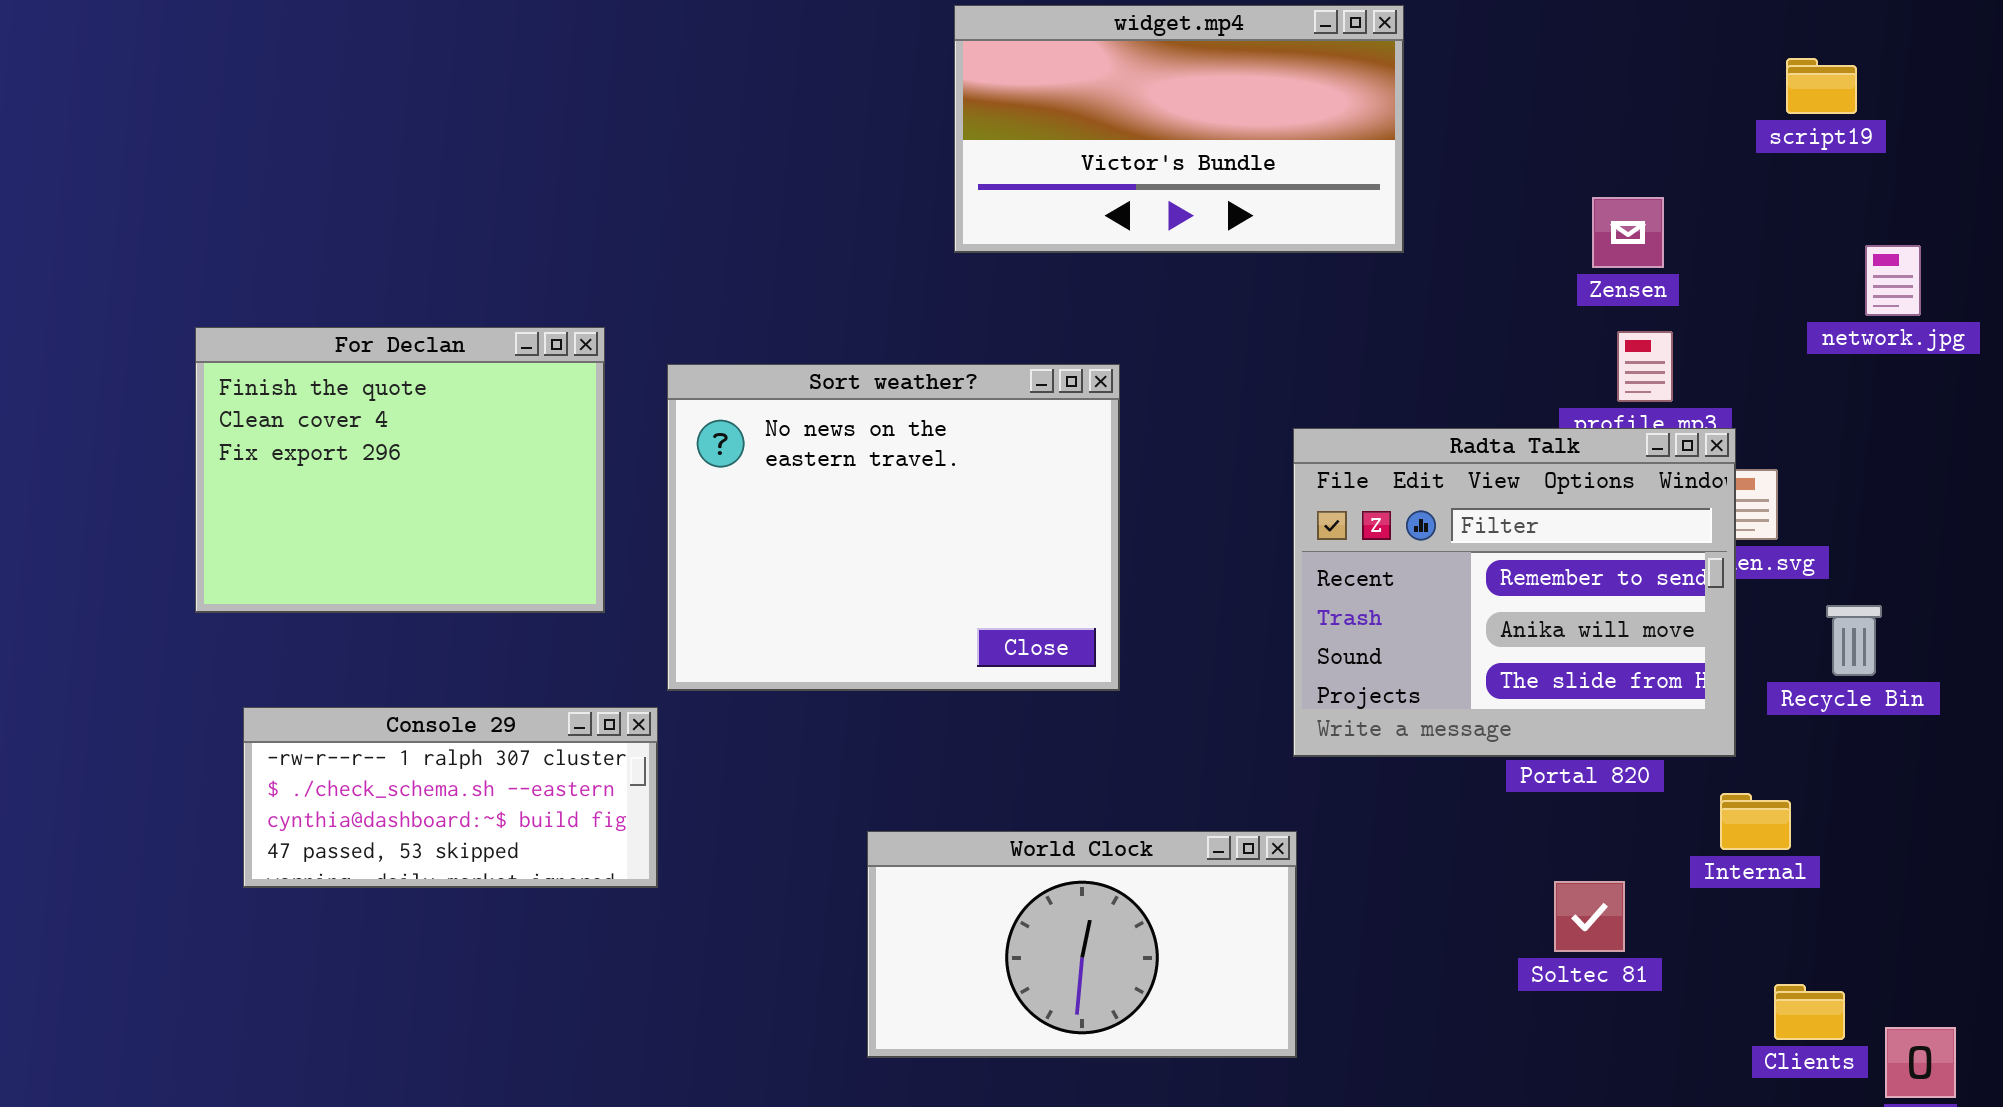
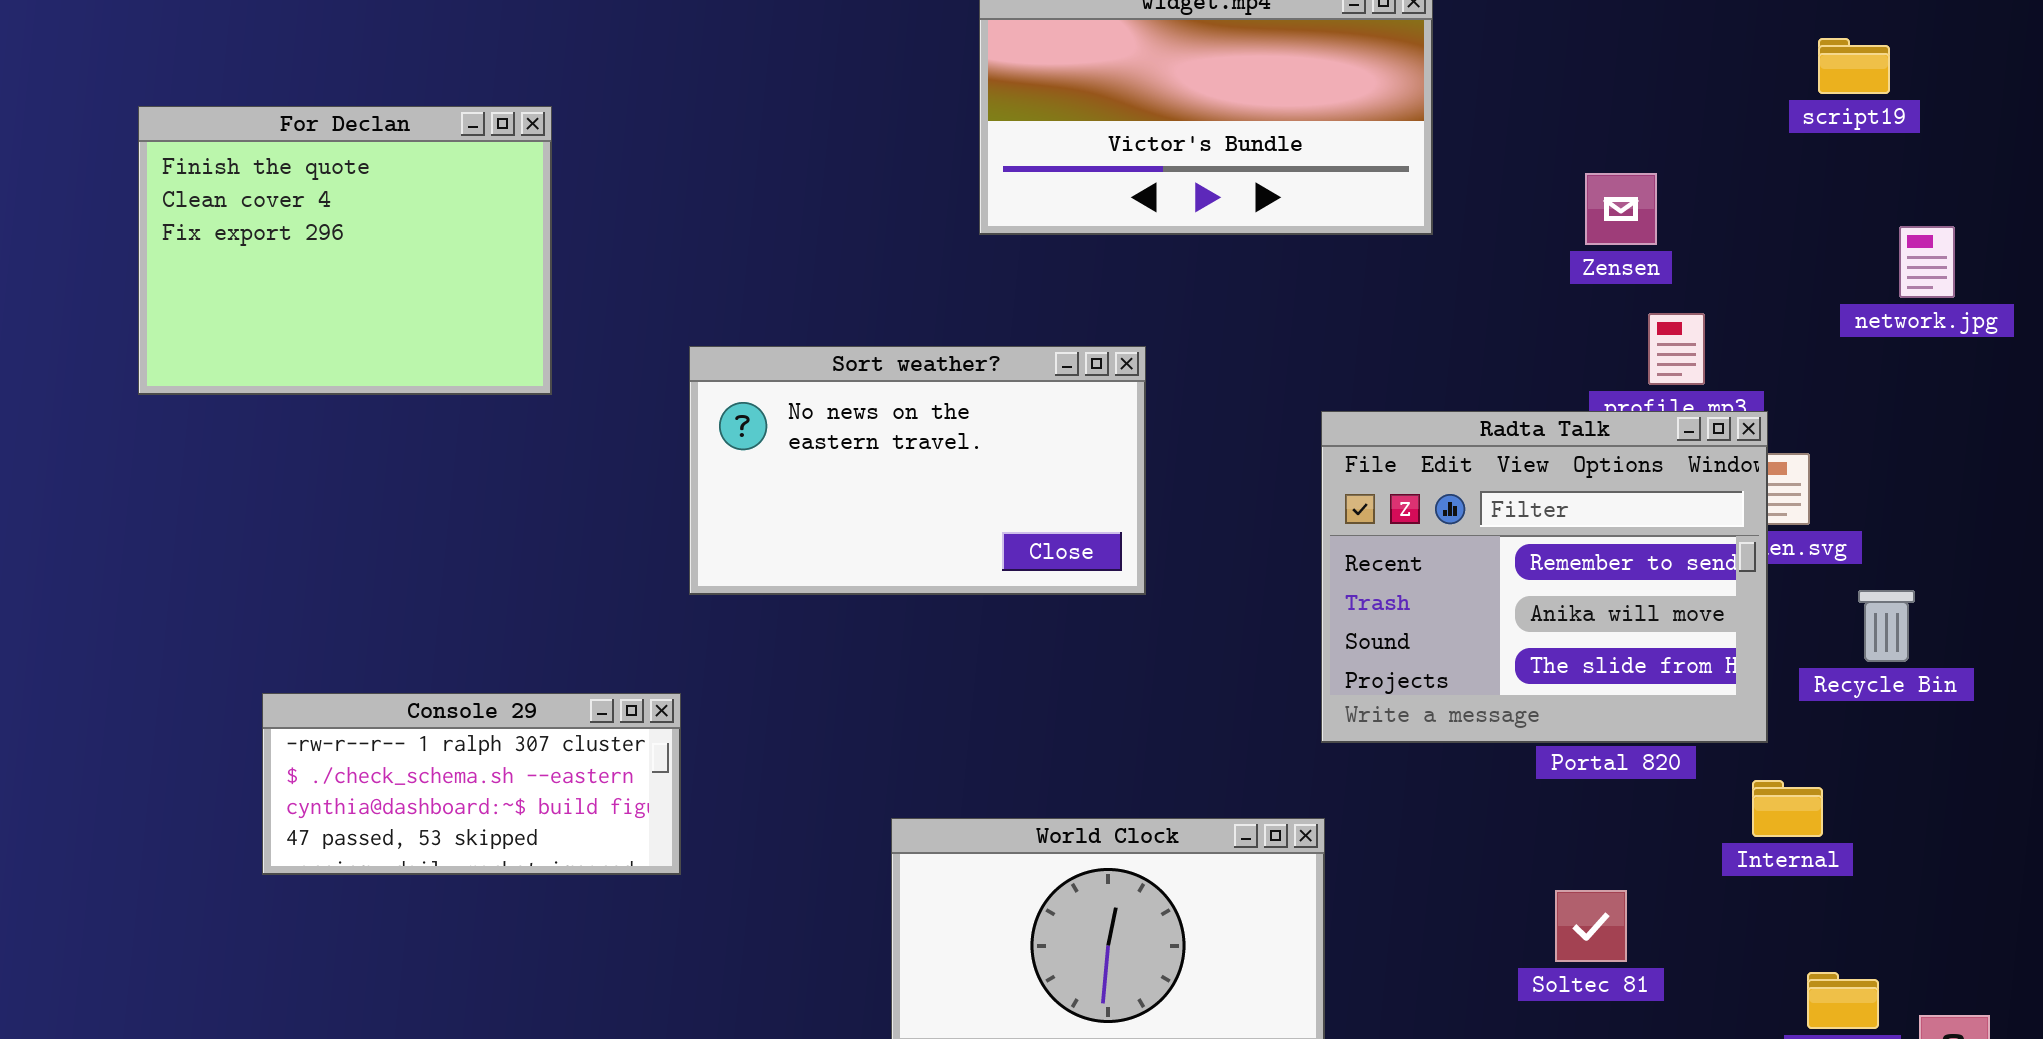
Zensen: [1592,197,1664,268] -> [1585,173,1657,245], moved
For Declan: [195,327,605,613] -> [138,106,552,395], moved
Sort weather?: [667,364,1120,691] -> [689,346,1146,595], resized
Soltec 81: [1554,881,1625,952] -> [1555,890,1627,962], moved

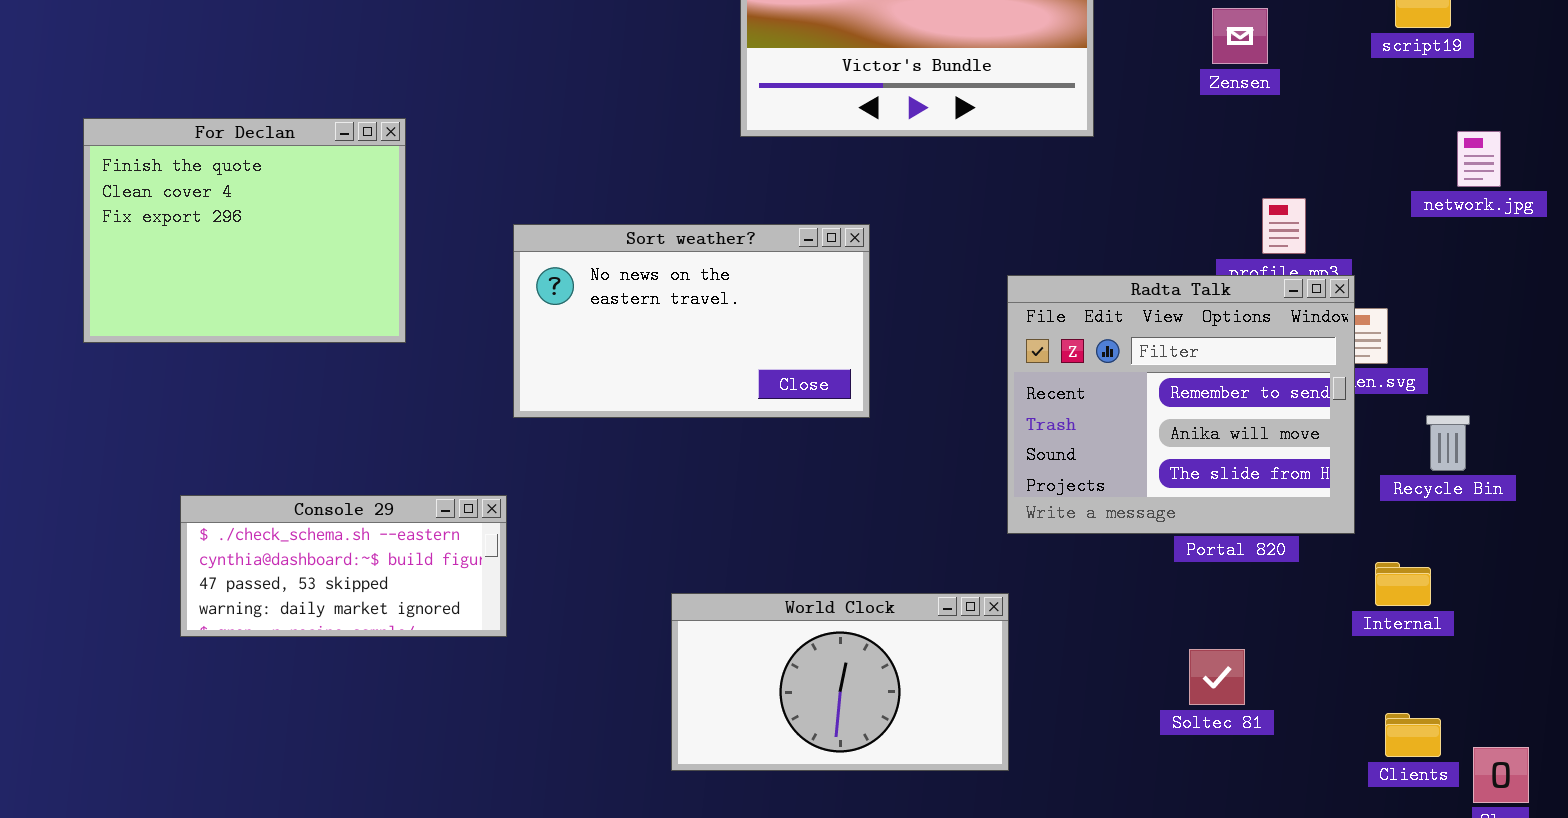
For Declan: [138,106,552,395] -> [83,118,406,343], moved
Zensen: [1585,173,1657,245] -> [1212,8,1268,64], moved
Console 29: [262,693,681,875] -> [180,495,507,637], scrolled down 1 row
Internal: [1752,780,1823,837] -> [1375,562,1431,606], moved

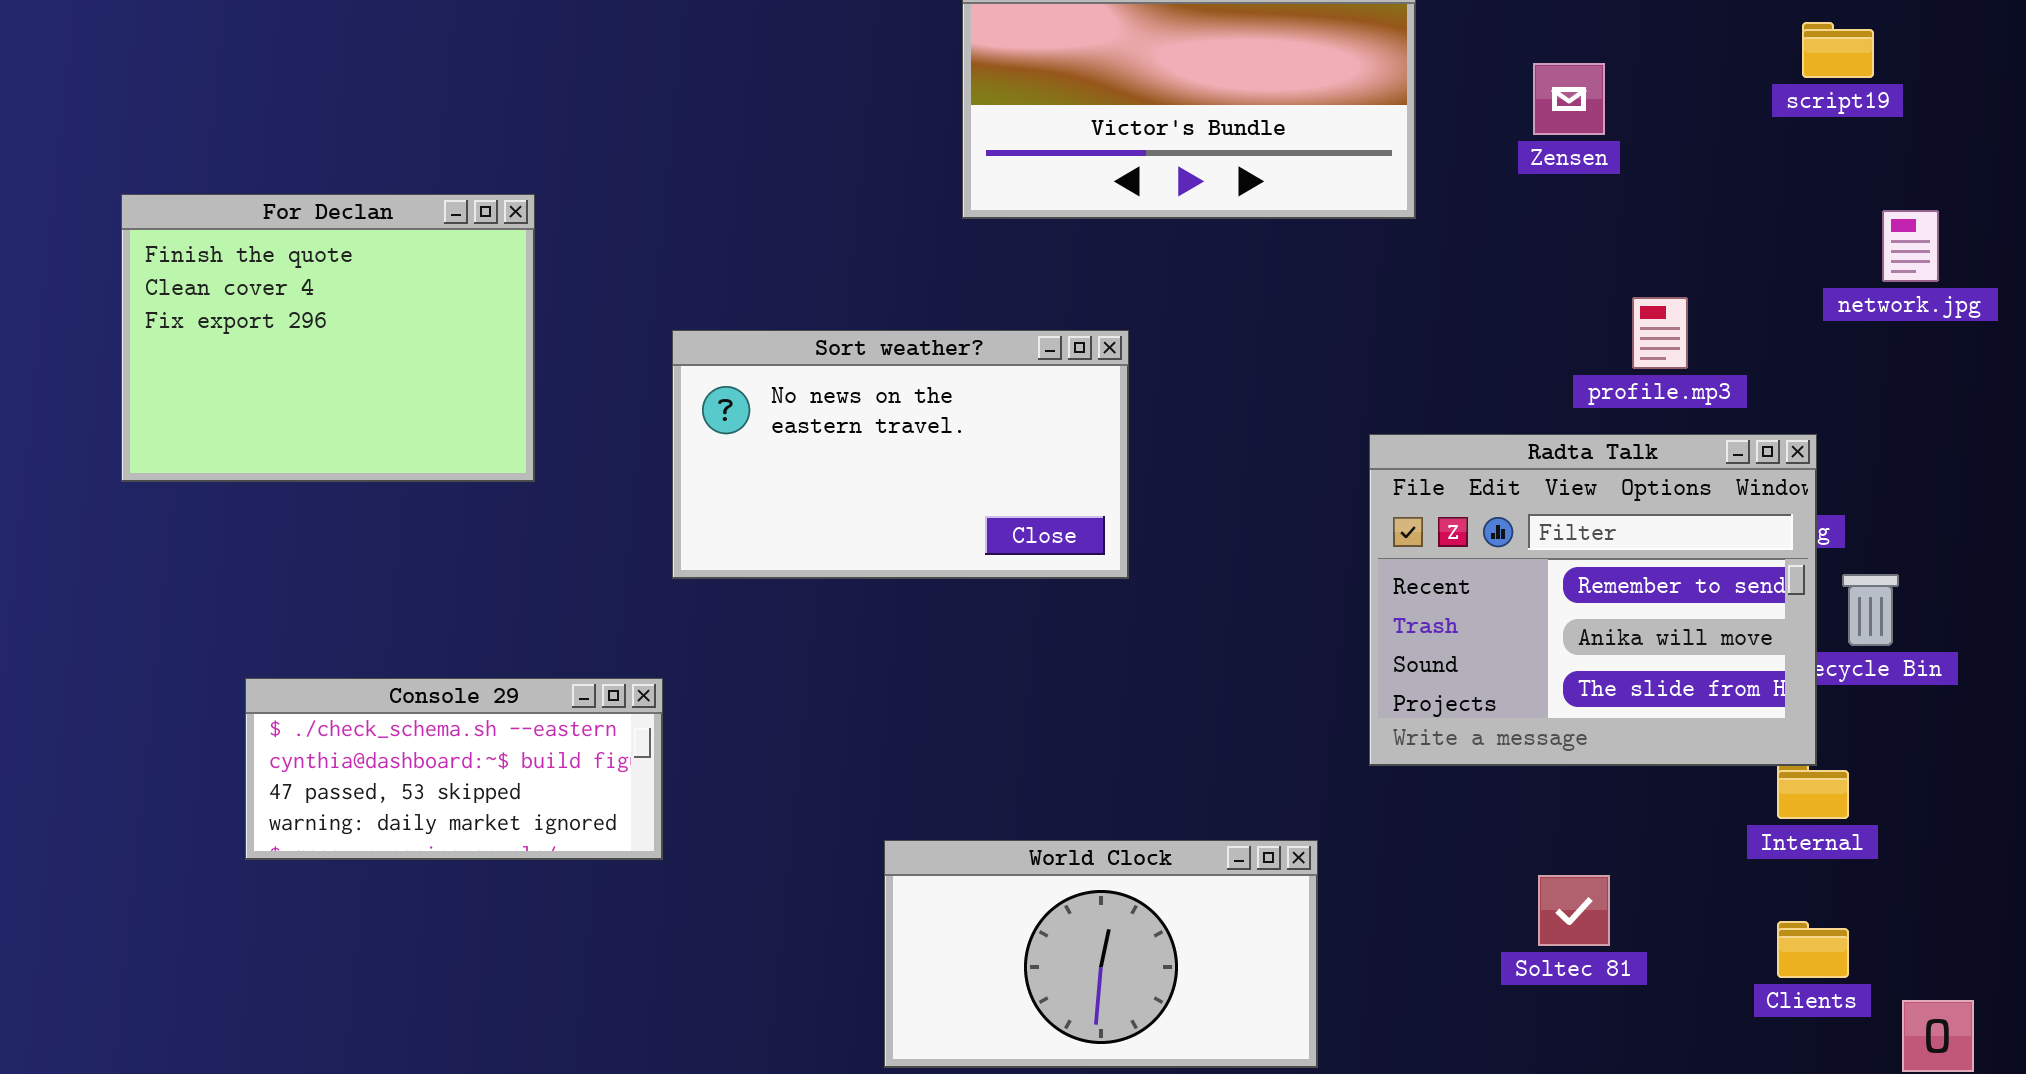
Zensen: [1212,8,1268,64] -> [1533,63,1605,135], moved
Radta Talk: [1007,275,1355,534] -> [1369,434,1817,766], moved
World Clock: [671,593,1009,771] -> [884,840,1318,1068], moved
Clients: [1385,713,1441,757] -> [1777,921,1849,978], moved

